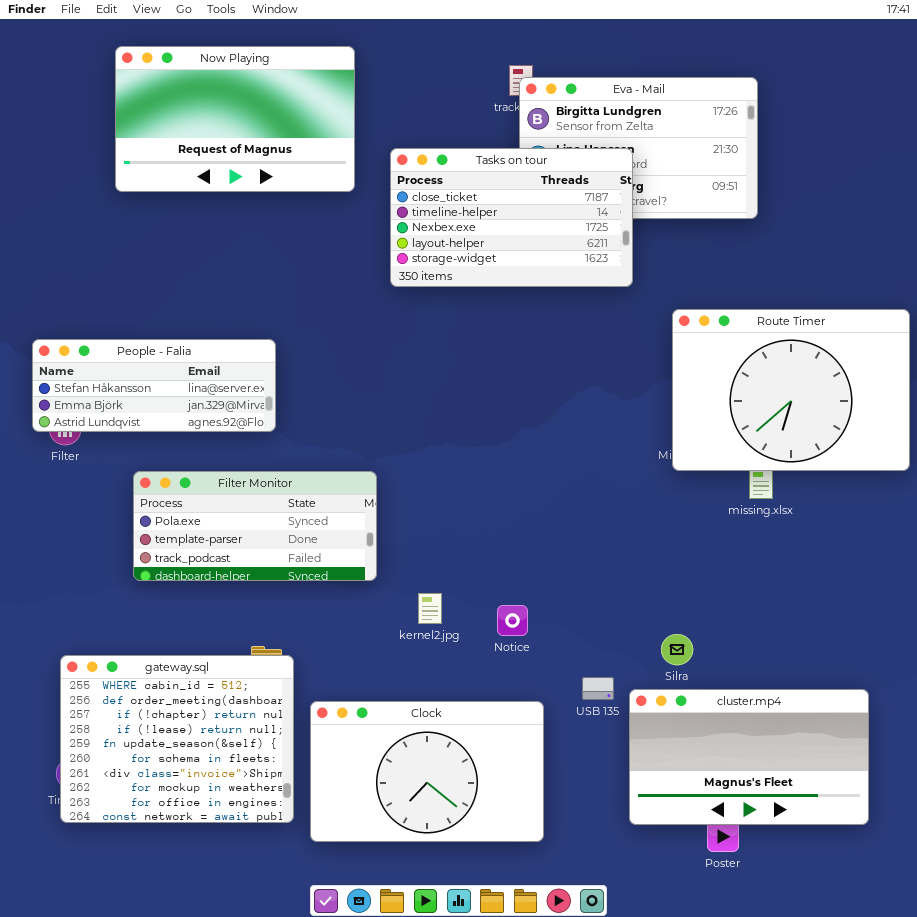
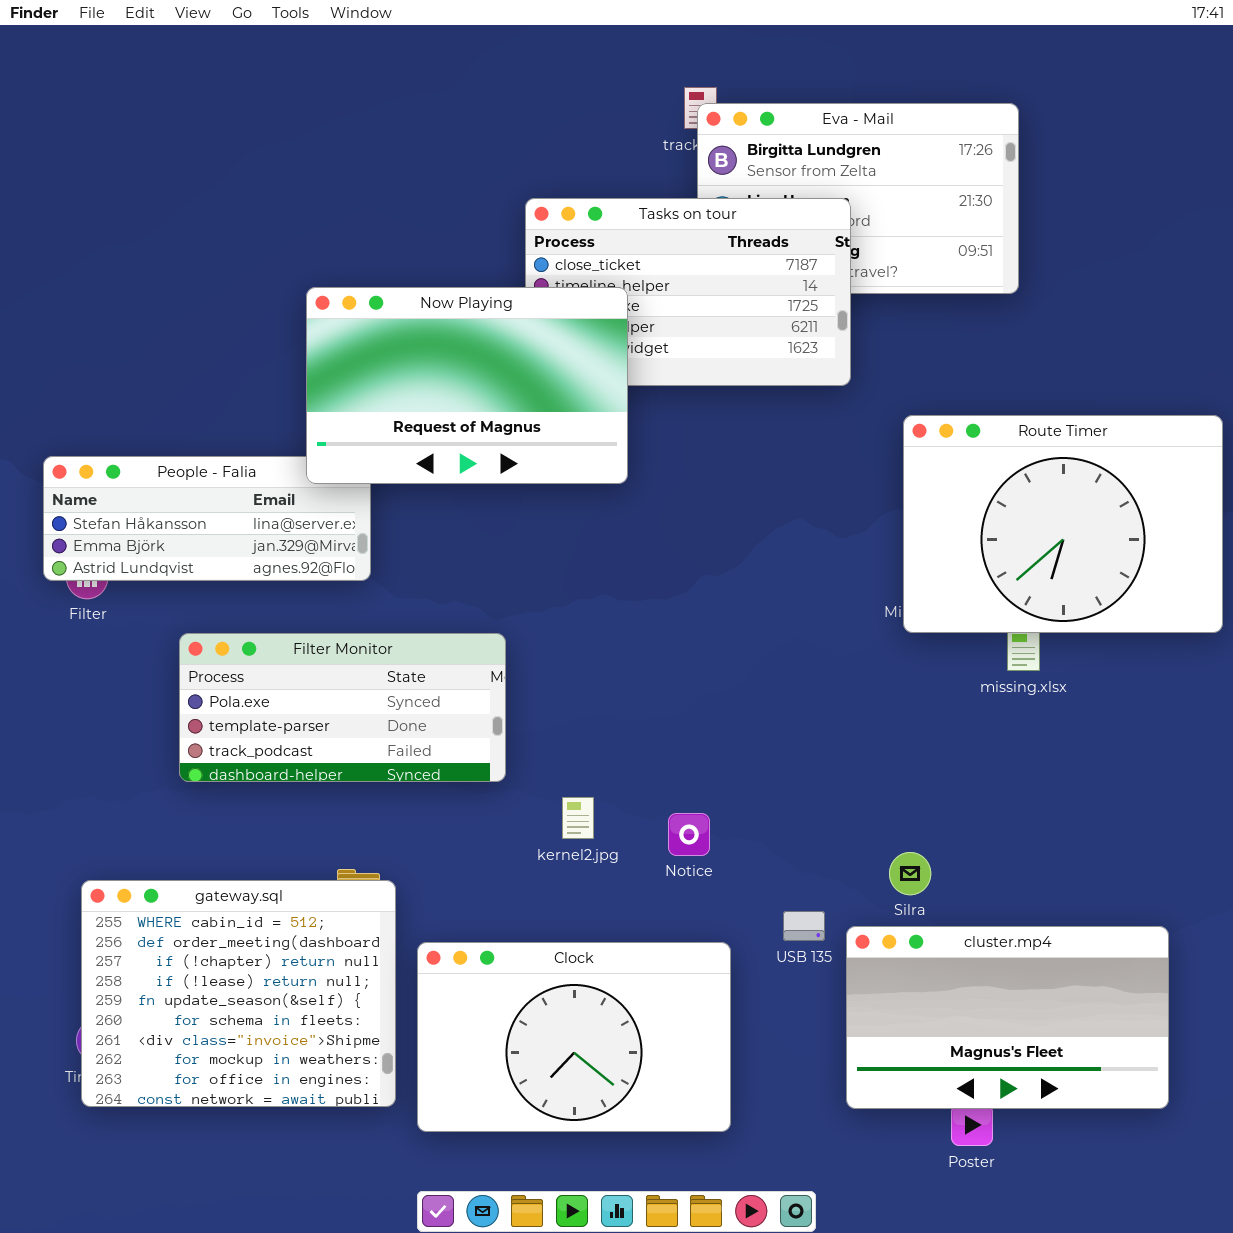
Now Playing: [115,46,355,192] -> [306,287,628,484], moved

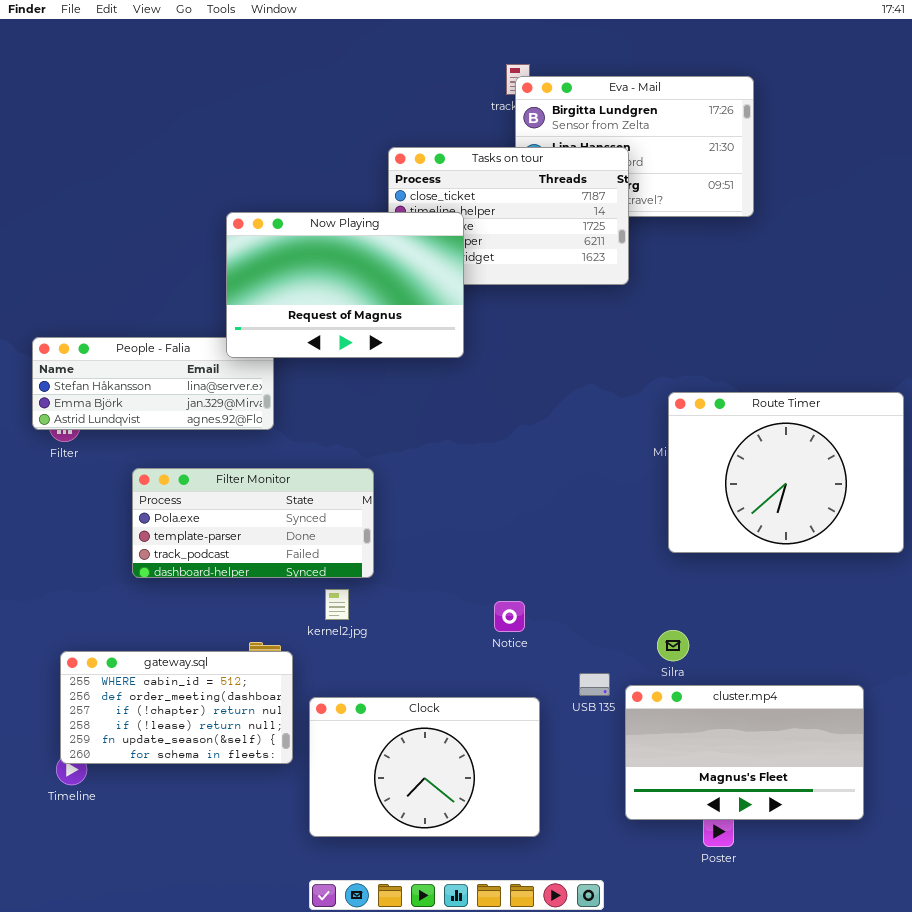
Route Timer: [903,415,1223,633] -> [668,392,904,553], moved
kernel2.jpg: [562,797,594,839] -> [325,589,349,620], moved
gateway.sql: [81,880,396,1107] -> [60,651,293,764], resized

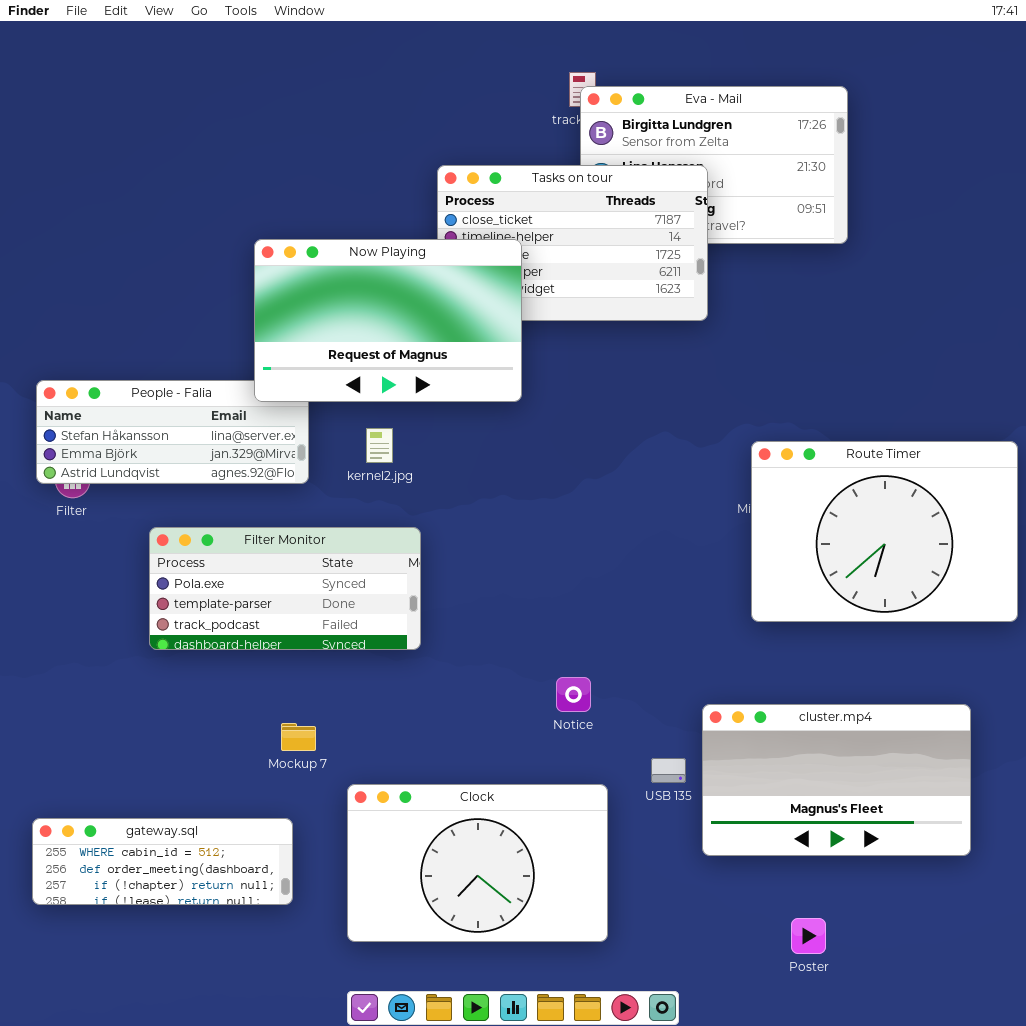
kernel2.jpg: [325,589,349,620] -> [366,428,393,463], moved
gateway.sql: [60,651,293,764] -> [32,818,293,905], moved, resized
cluster.mp4: [625,685,864,820] -> [702,704,971,856], moved

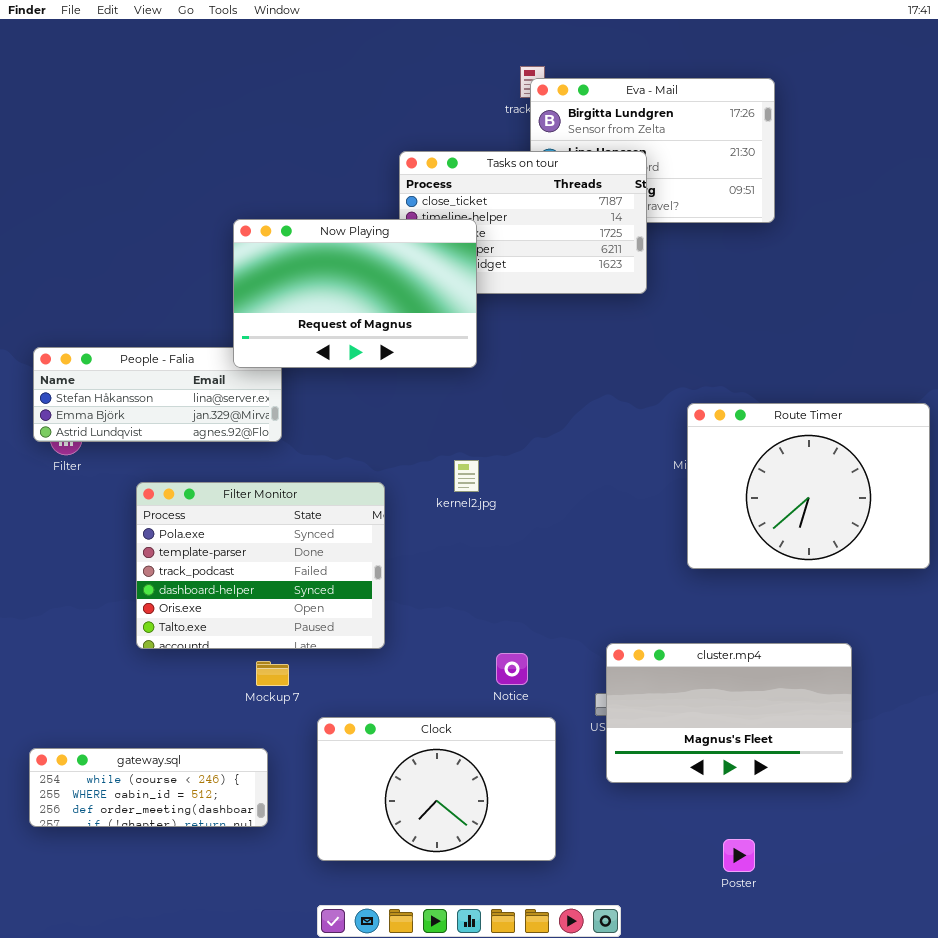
kernel2.jpg: [366,428,393,463] -> [454,460,479,492], moved
Filter Monitor: [149,527,421,650] -> [136,482,385,649], resized
Notice: [556,677,591,712] -> [496,653,528,685], moved
cluster.mp4: [702,704,971,856] -> [606,643,852,783], moved
gateway.sql: [32,818,293,905] -> [29,748,268,827], scrolled up 1 row

